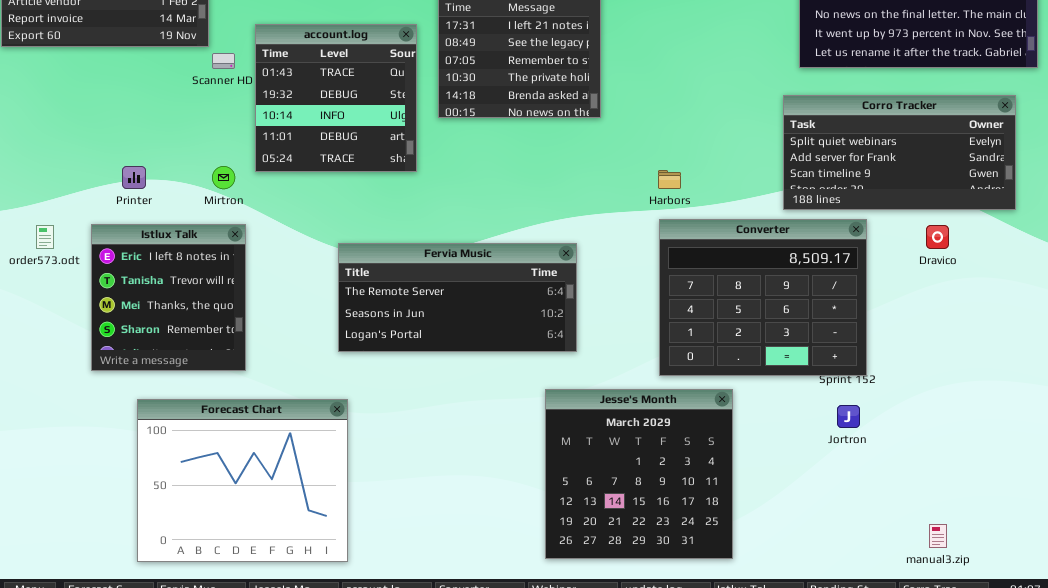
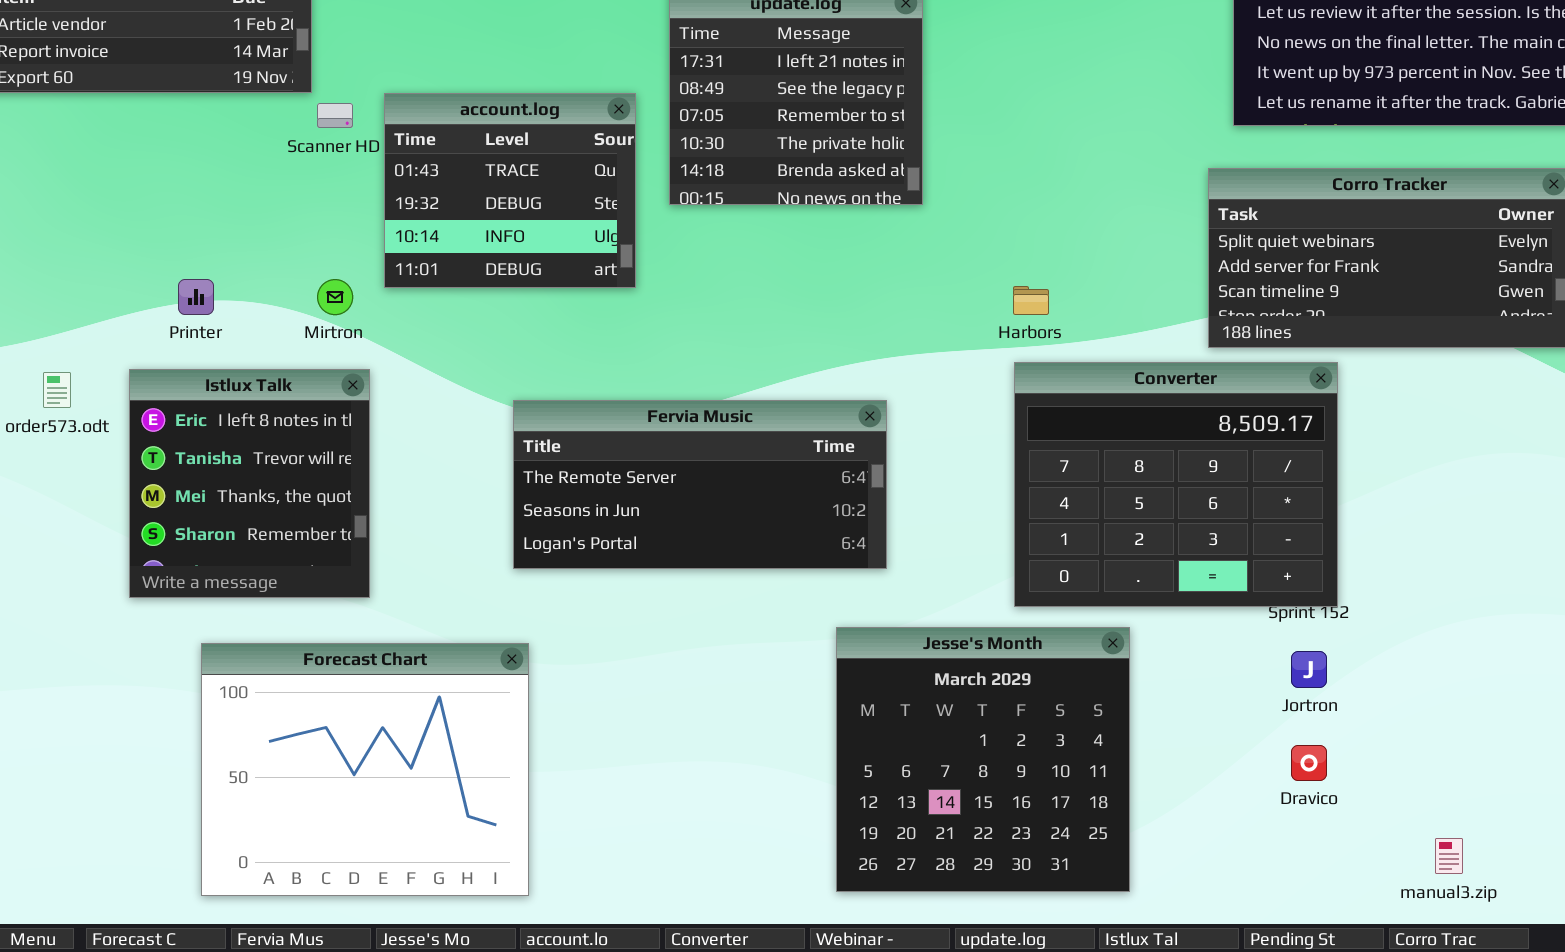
account.log: [255,24,417,172] -> [384,93,636,288], resized
Dravico: [926,225,949,249] -> [1291,745,1327,781], moved

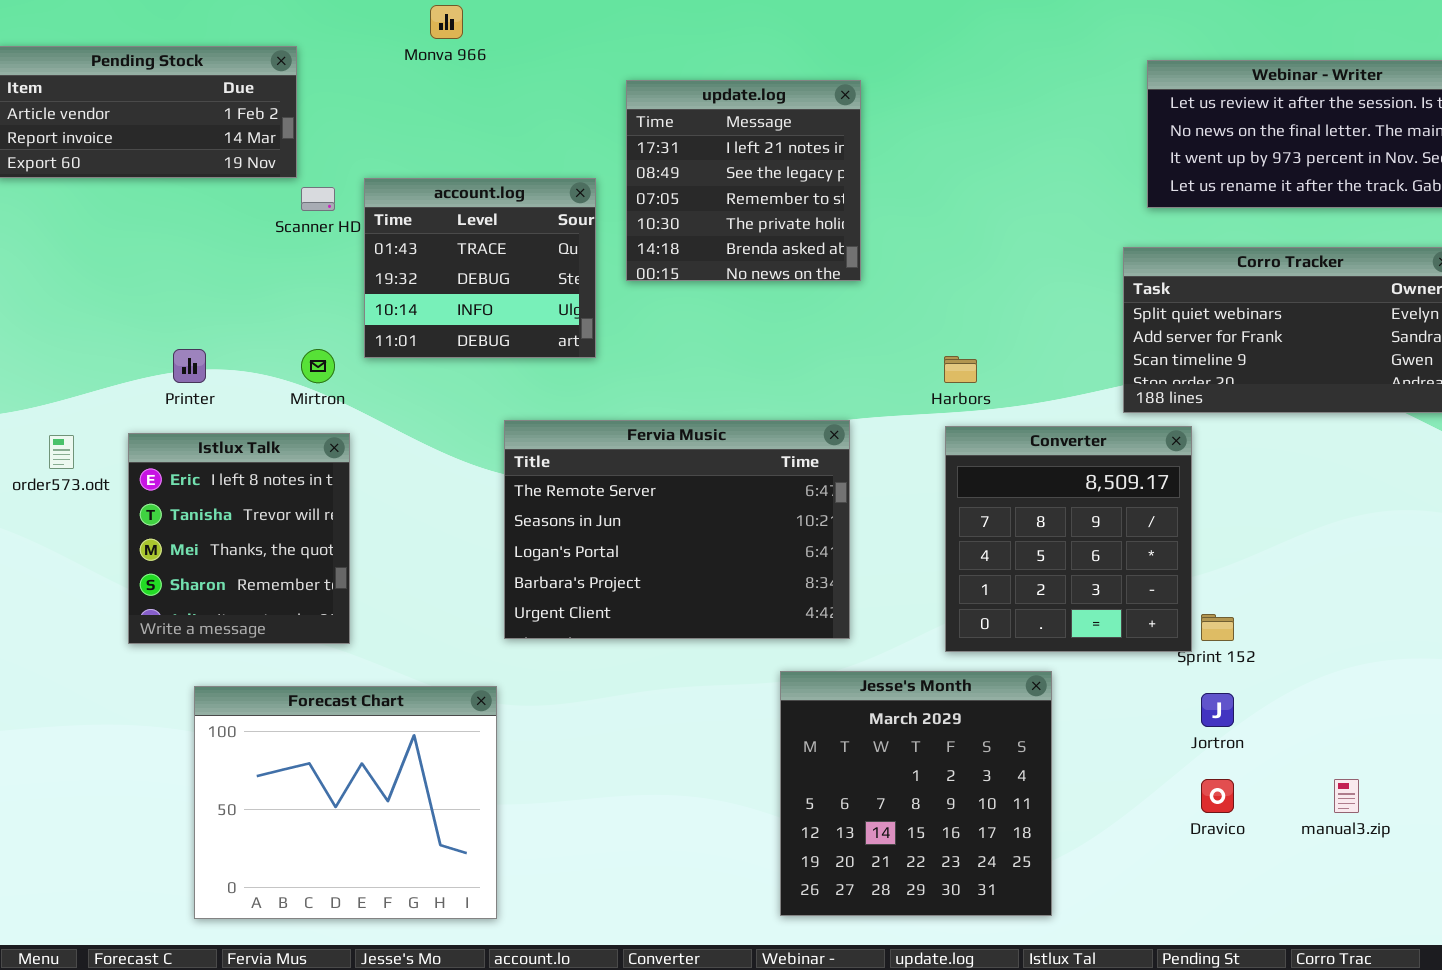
Converter: [1014,362,1338,607] -> [945,426,1192,652], resized
Fervia Music: [513,400,887,569] -> [504,420,850,639], moved, resized
manual3.zip: [1435,838,1463,874] -> [1334,779,1359,813], moved

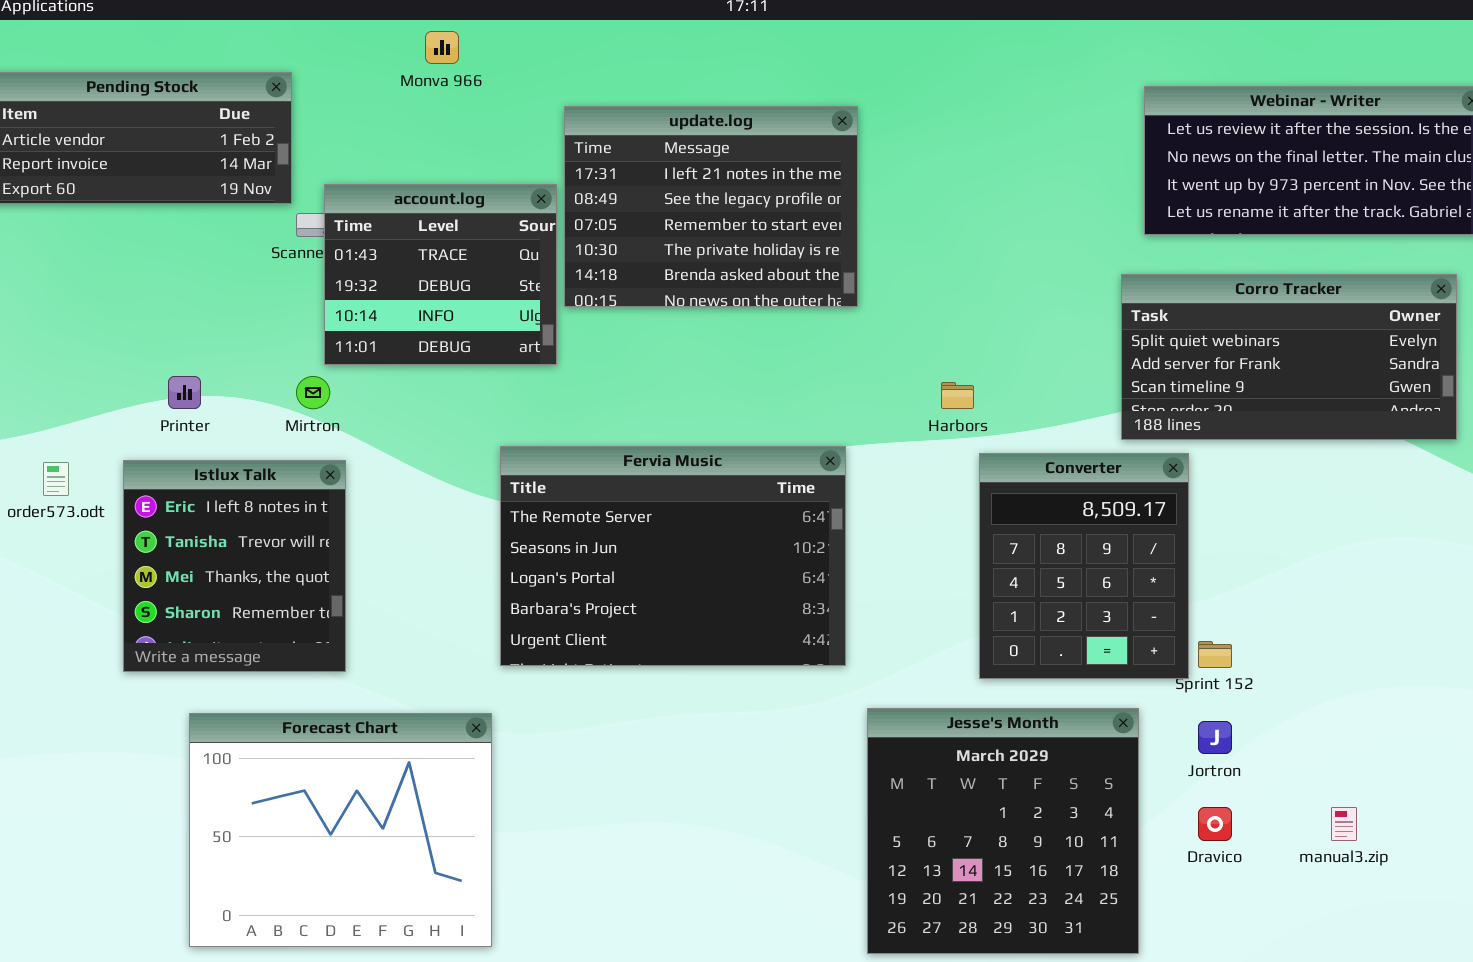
update.log: [626,80,861,281] -> [564,106,858,307], resized
account.log: [364,178,596,358] -> [324,184,557,365], moved
Converter: [945,426,1192,652] -> [979,453,1189,679], resized
Jesse's Month: [780,671,1052,916] -> [867,708,1139,954], moved

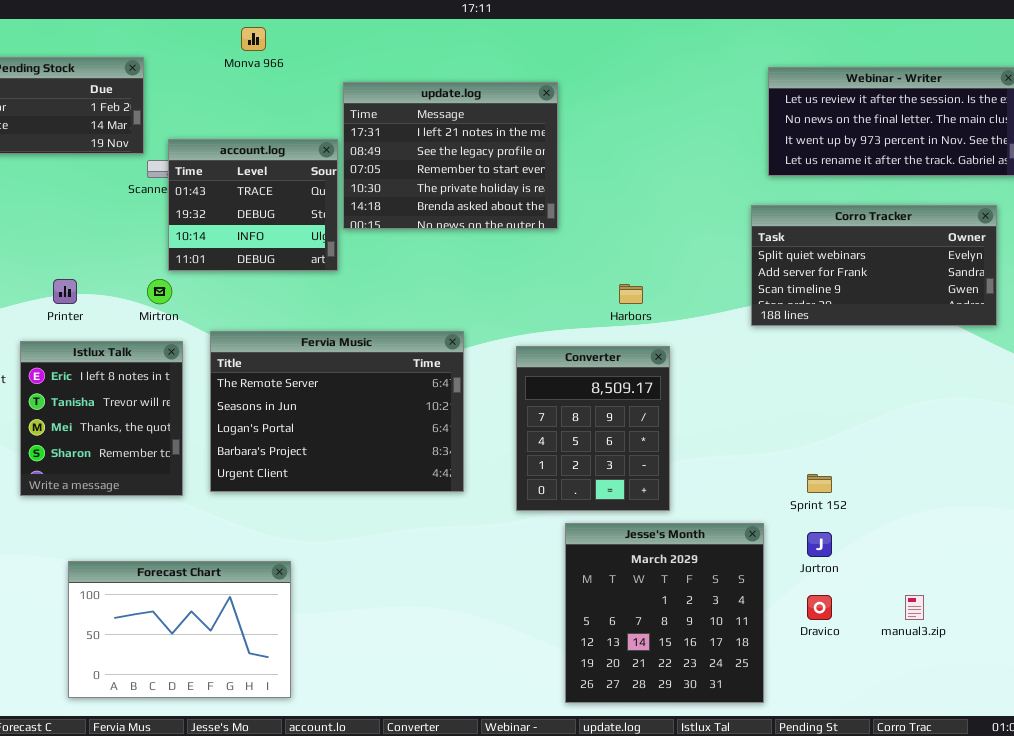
Fervia Music: [500,446,846,666] -> [210,331,464,492], moved
Converter: [979,453,1189,679] -> [516,346,670,511], moved
Forecast Chart: [189,713,492,947] -> [68,561,291,698], resized

